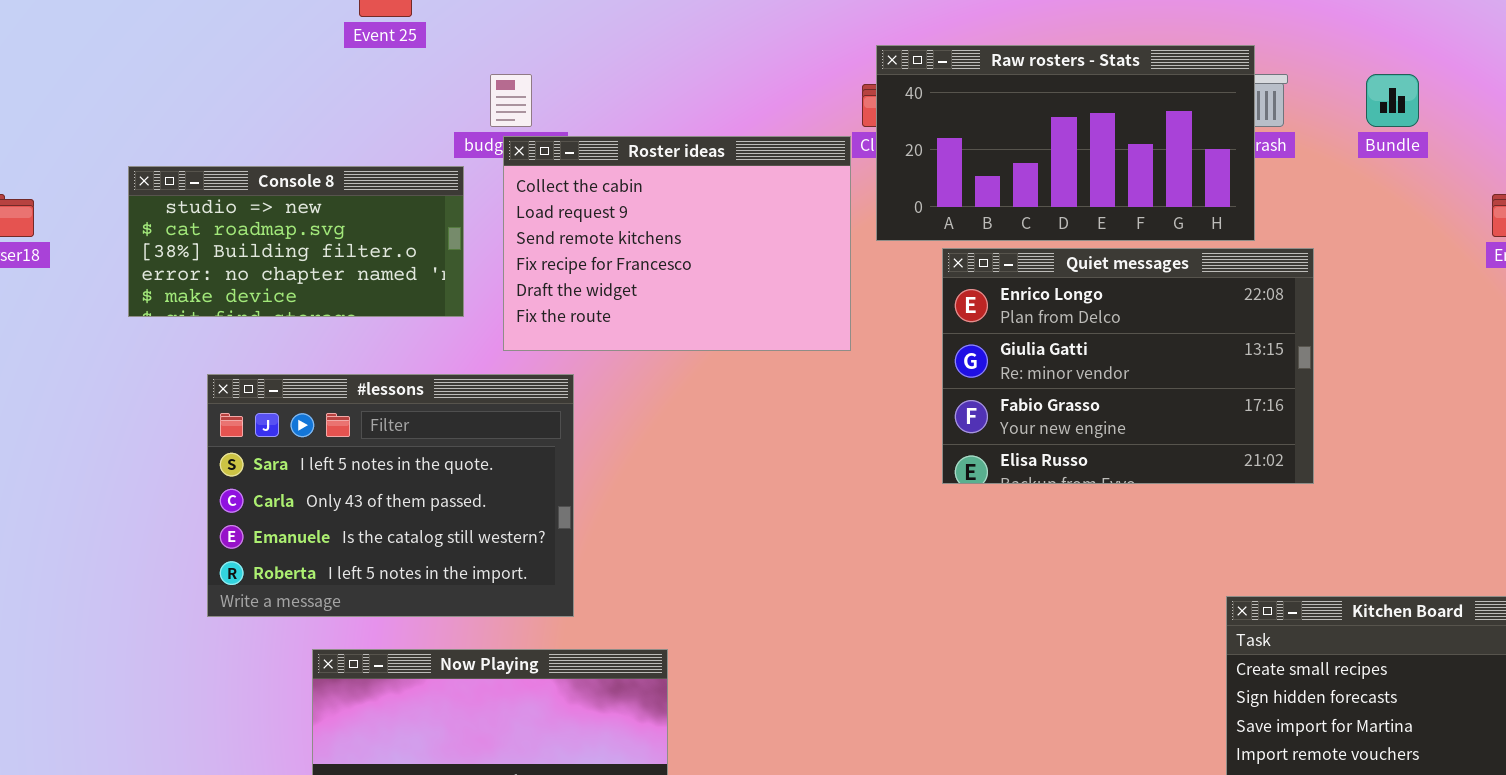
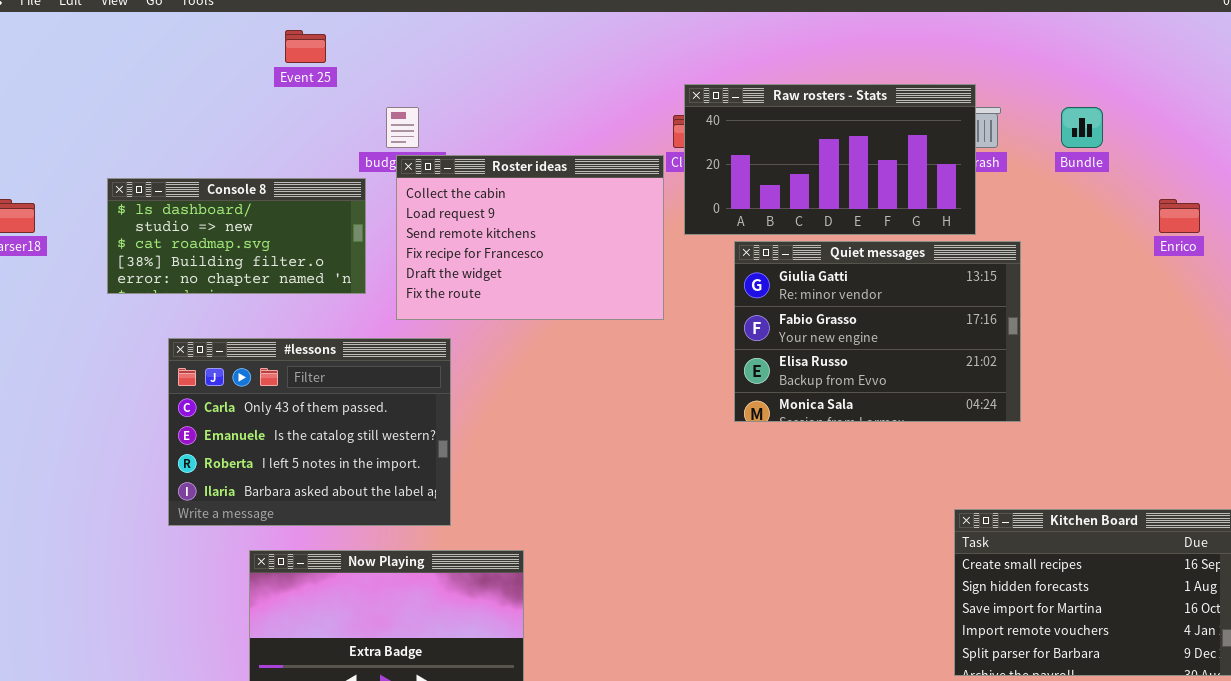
Console 8: [128,166,464,317] -> [107,178,366,294], scrolled up 1 row
Quiet messages: [942,248,1314,484] -> [734,241,1021,422], scrolled down 1 row
#lessons: [207,374,574,617] -> [168,338,451,526], scrolled down 1 row

